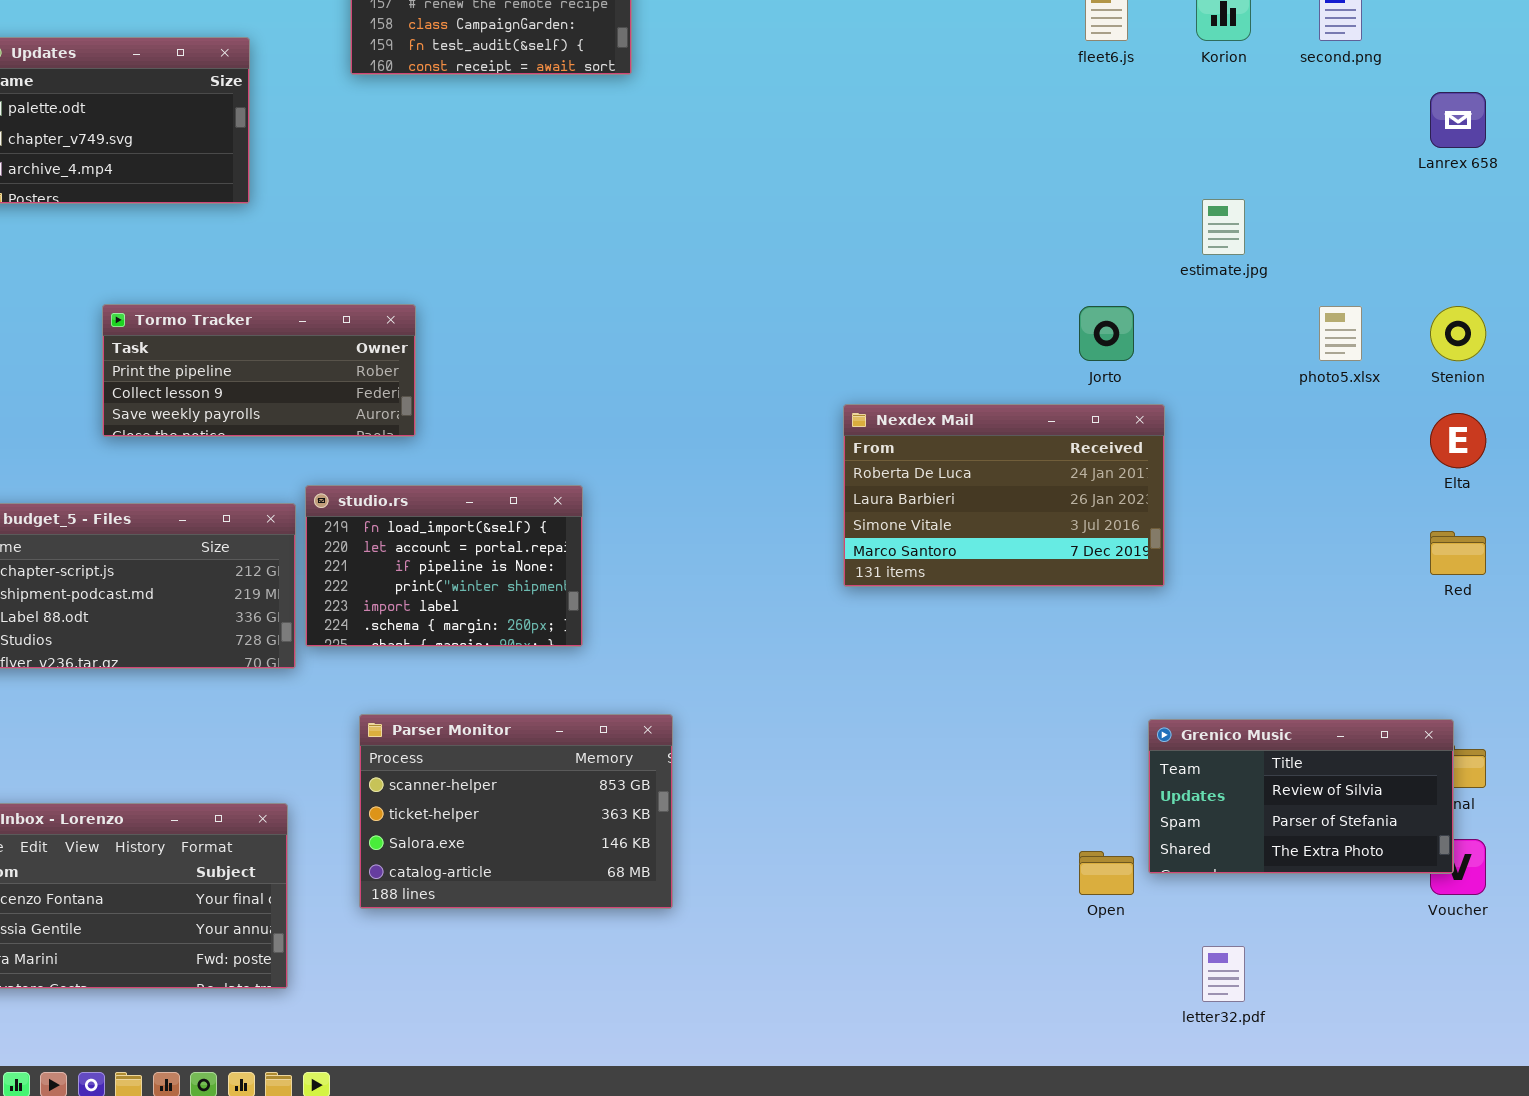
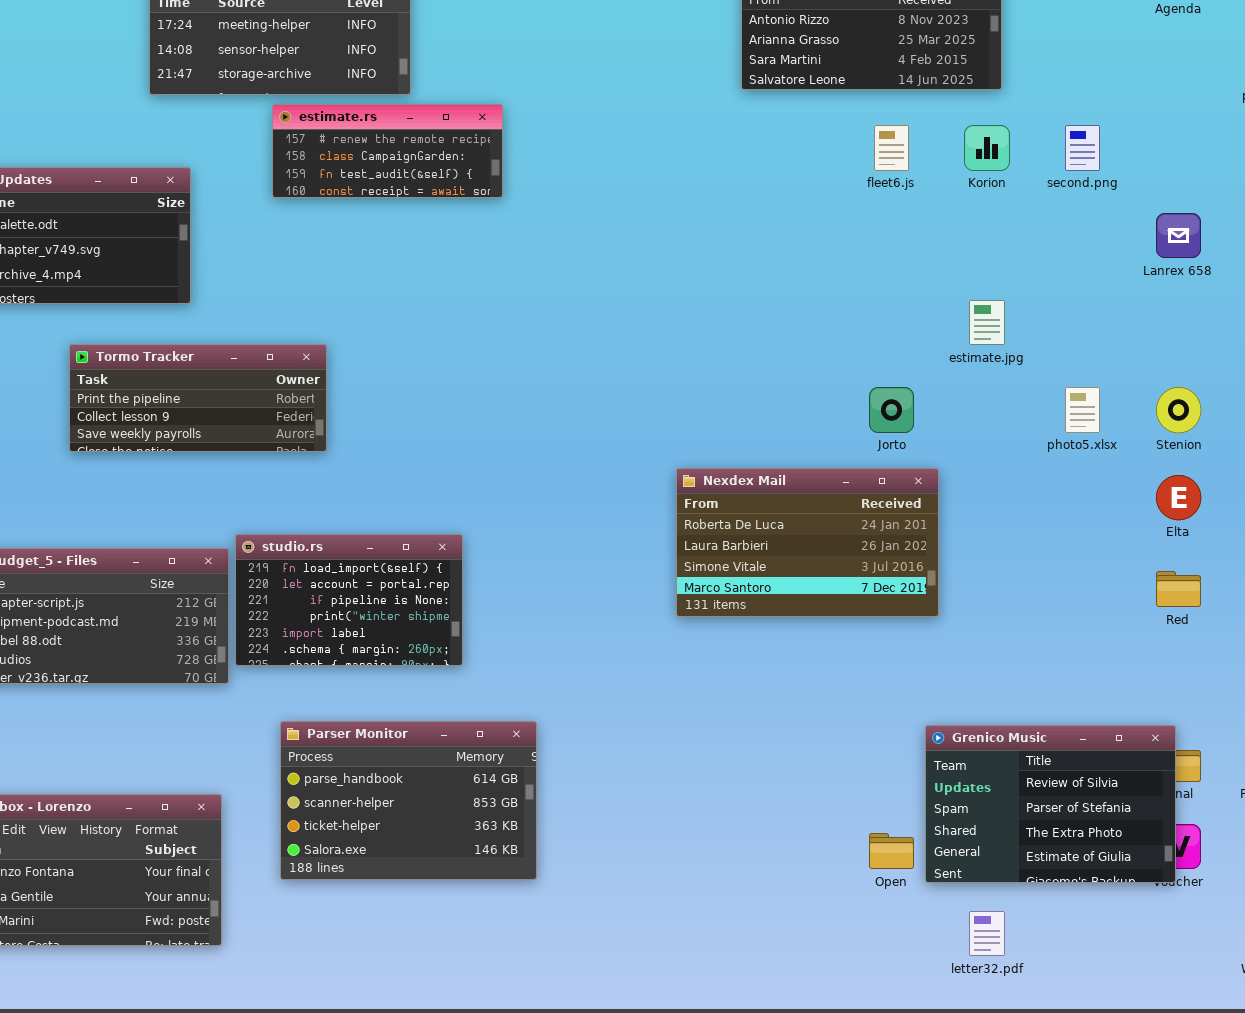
Tormo Tracker: [102,304,416,437] -> [69,344,327,452], moved
Parser Monitor: [359,714,673,909] -> [280,721,537,880], scrolled up 1 row
Grenico Music: [1148,719,1454,874] -> [925,725,1176,883], resized

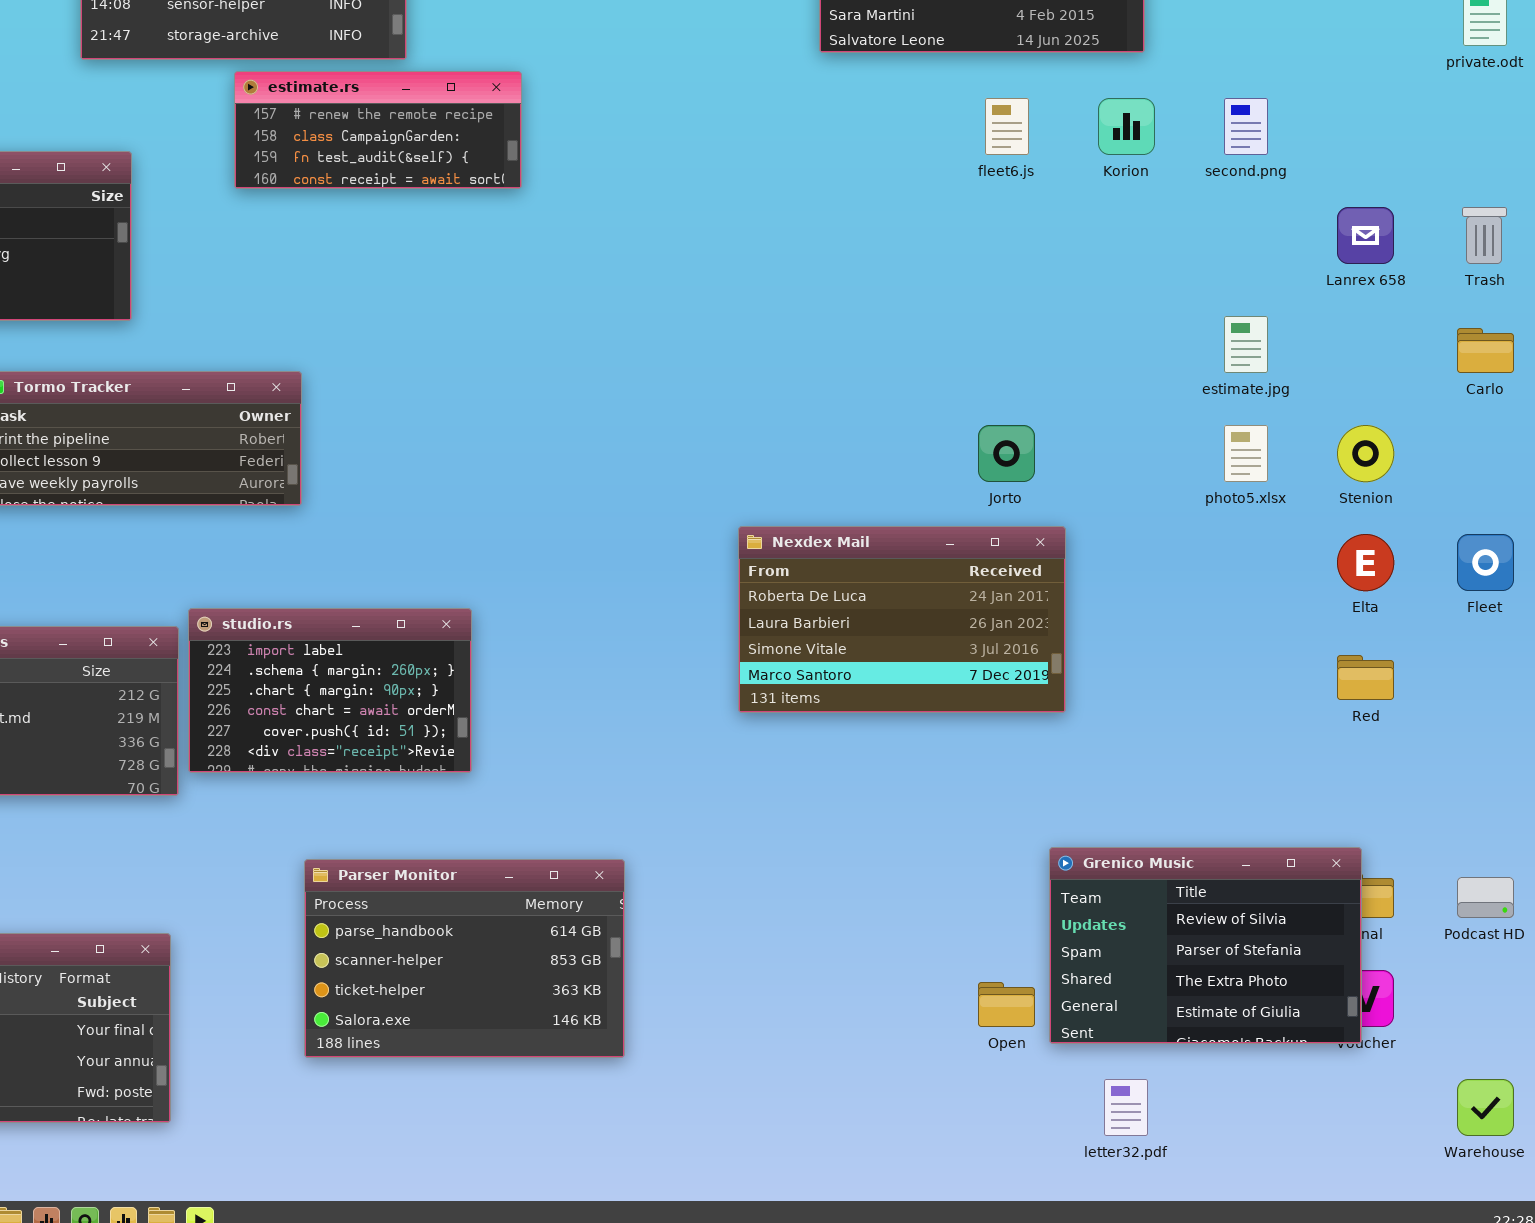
estimate.jpg: [969,300,1005,345] -> [1224,316,1268,373], moved
studio.rs: [235,534,463,666] -> [188,608,472,773], scrolled down 4 rows
Parser Monitor: [280,721,537,880] -> [304,859,625,1058], moved

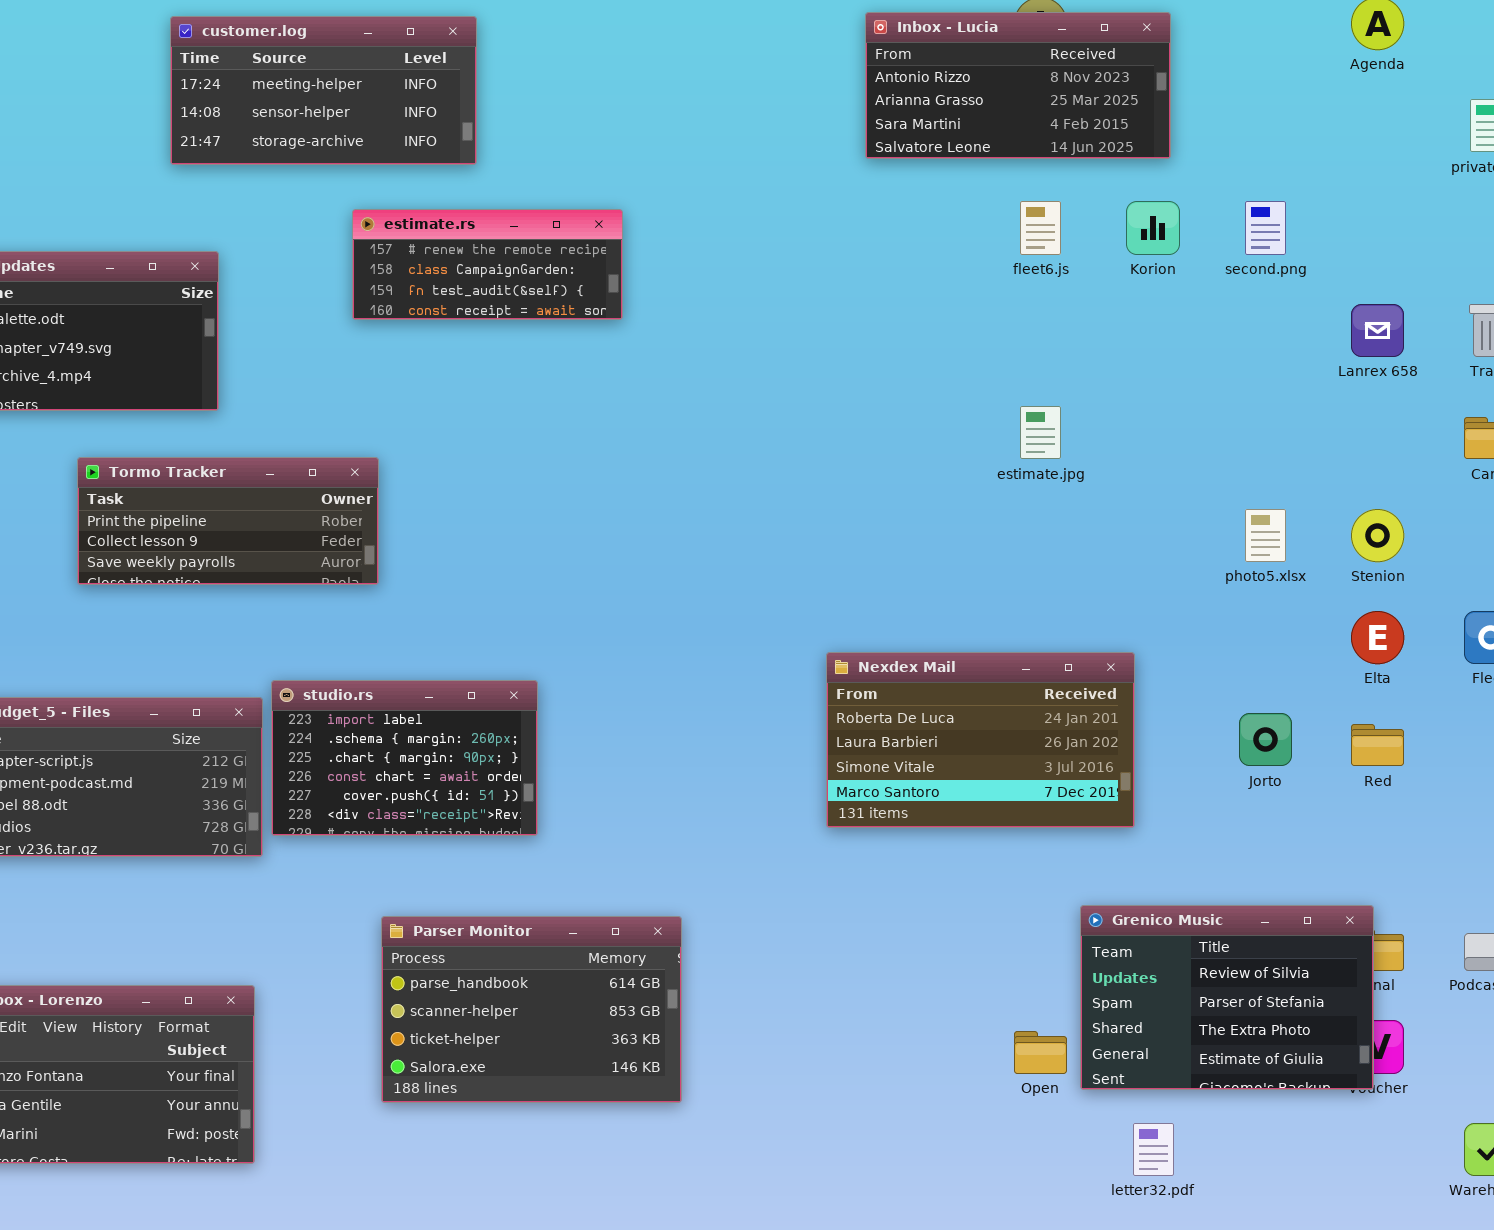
estimate.rs: [234,71,522,189] -> [352,209,623,320], moved
estimate.jpg: [1224,316,1268,373] -> [1020,406,1061,459], moved
Jorto: [978,425,1035,482] -> [1239,713,1292,766], moved
Nexdex Mail: [738,526,1066,713] -> [826,652,1135,828], moved

